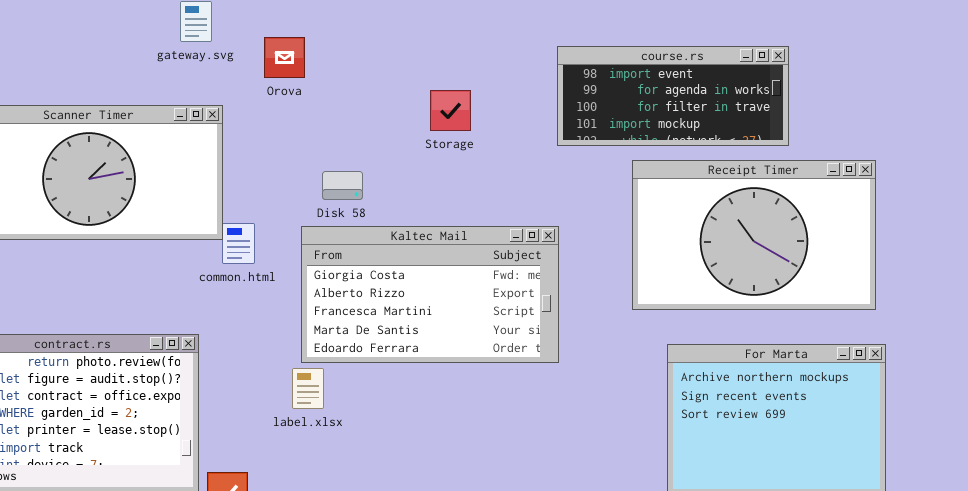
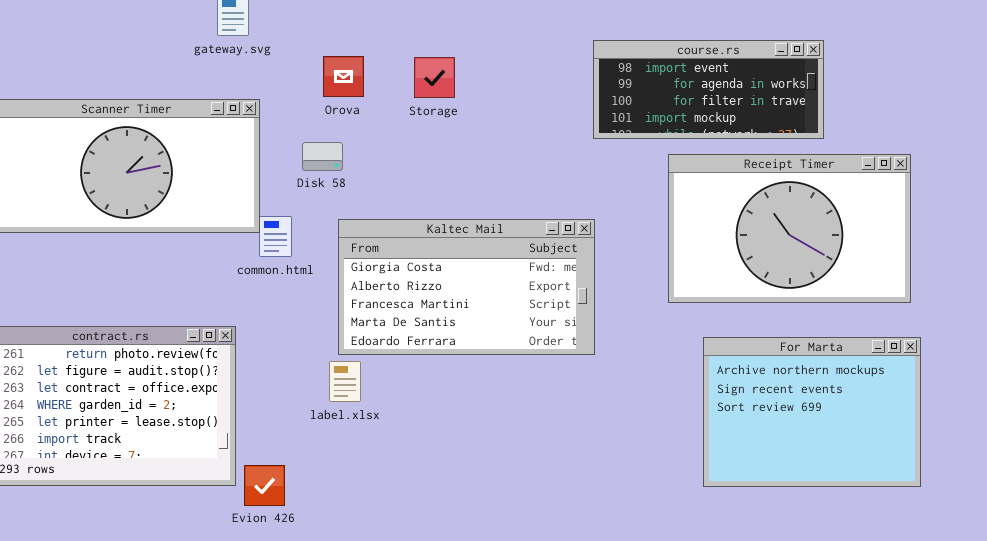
Orova: [264,37,305,78] -> [323,56,364,97], moved
Storage: [430,90,471,131] -> [414,57,455,98], moved
Disk 58: [322,171,363,200] -> [302,142,343,171], moved

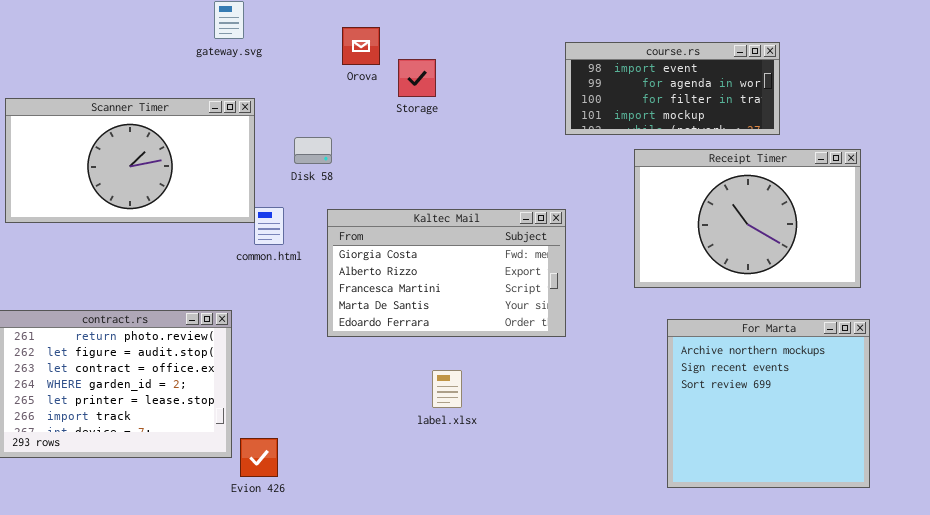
Orova: [323,56,364,97] -> [342,27,380,65], moved
For Marta: [703,337,921,487] -> [667,319,870,488], resized
label.xlsx: [329,361,361,402] -> [432,370,462,408], moved

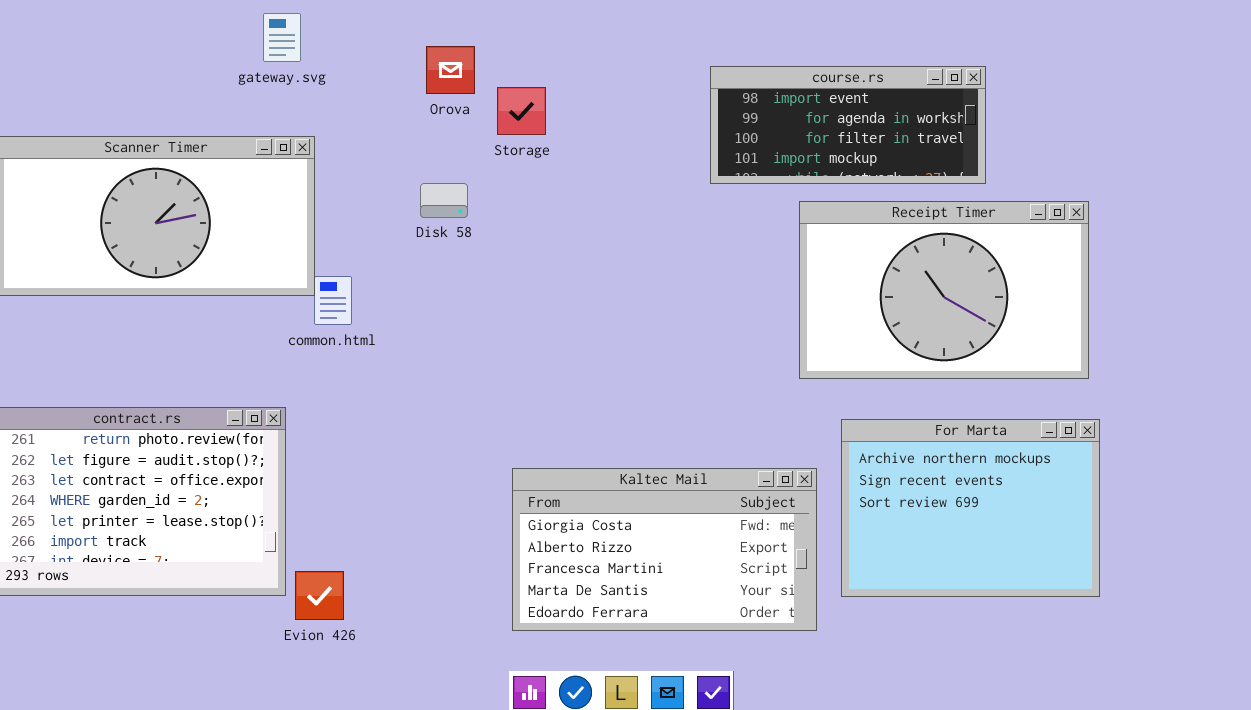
Disk 58: [294,137,332,164] -> [420,183,468,218], moved
Kaltec Mail: [327,209,566,337] -> [512,468,817,631], moved
For Marta: [667,319,870,488] -> [841,419,1100,597], resized

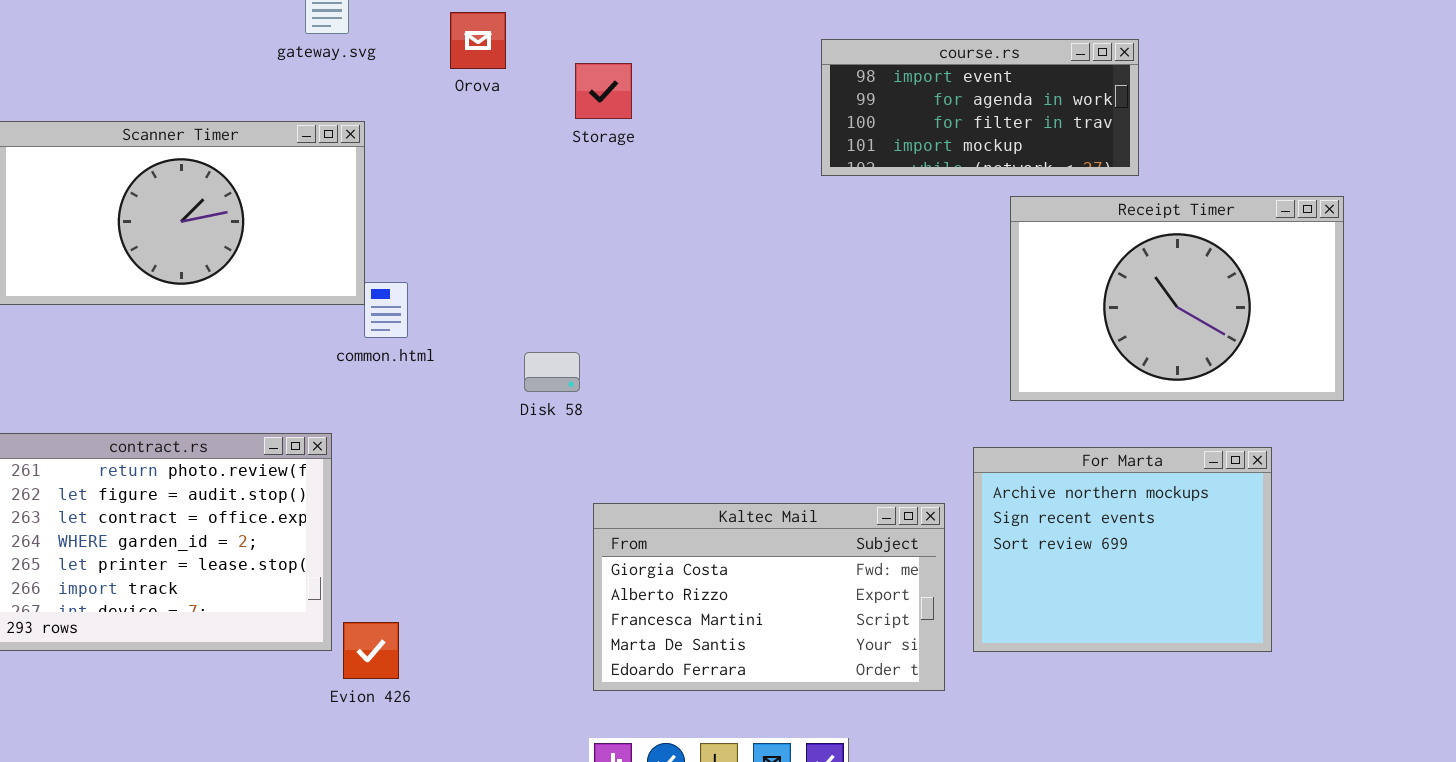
Orova: [426,46,475,94] -> [450,12,506,69], moved
Disk 58: [420,183,468,218] -> [524,352,580,392], moved
Receipt Timer: [799,201,1089,379] -> [1010,196,1344,401], moved

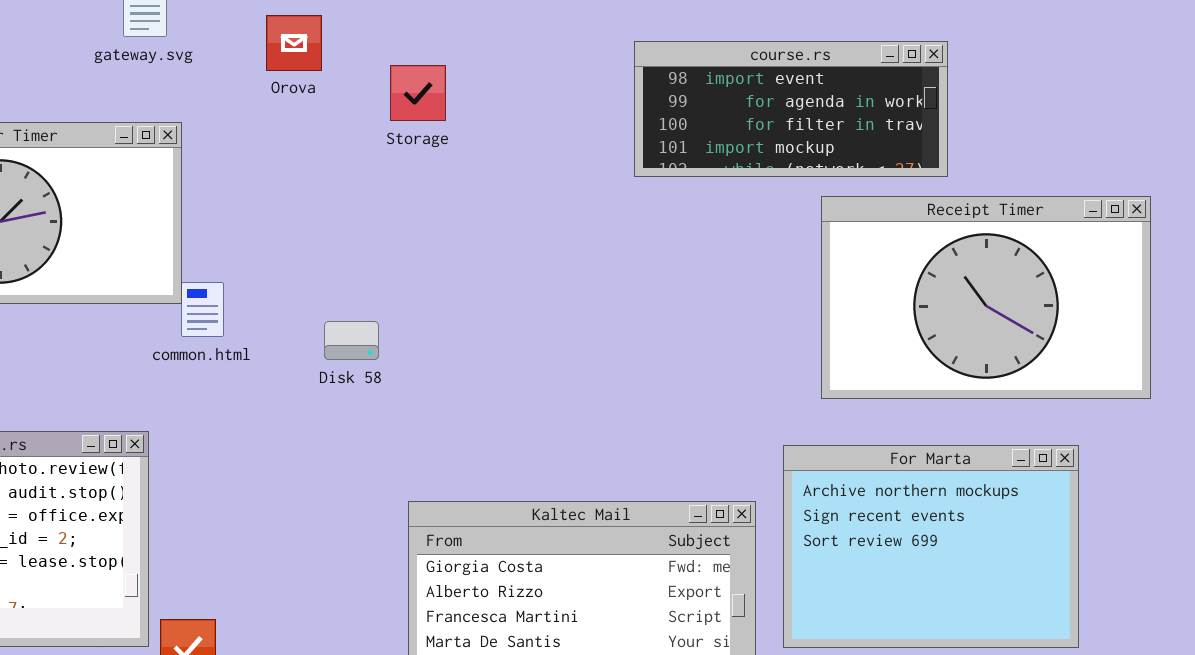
Disk 58: [524,352,580,392] -> [324,321,379,360], moved

